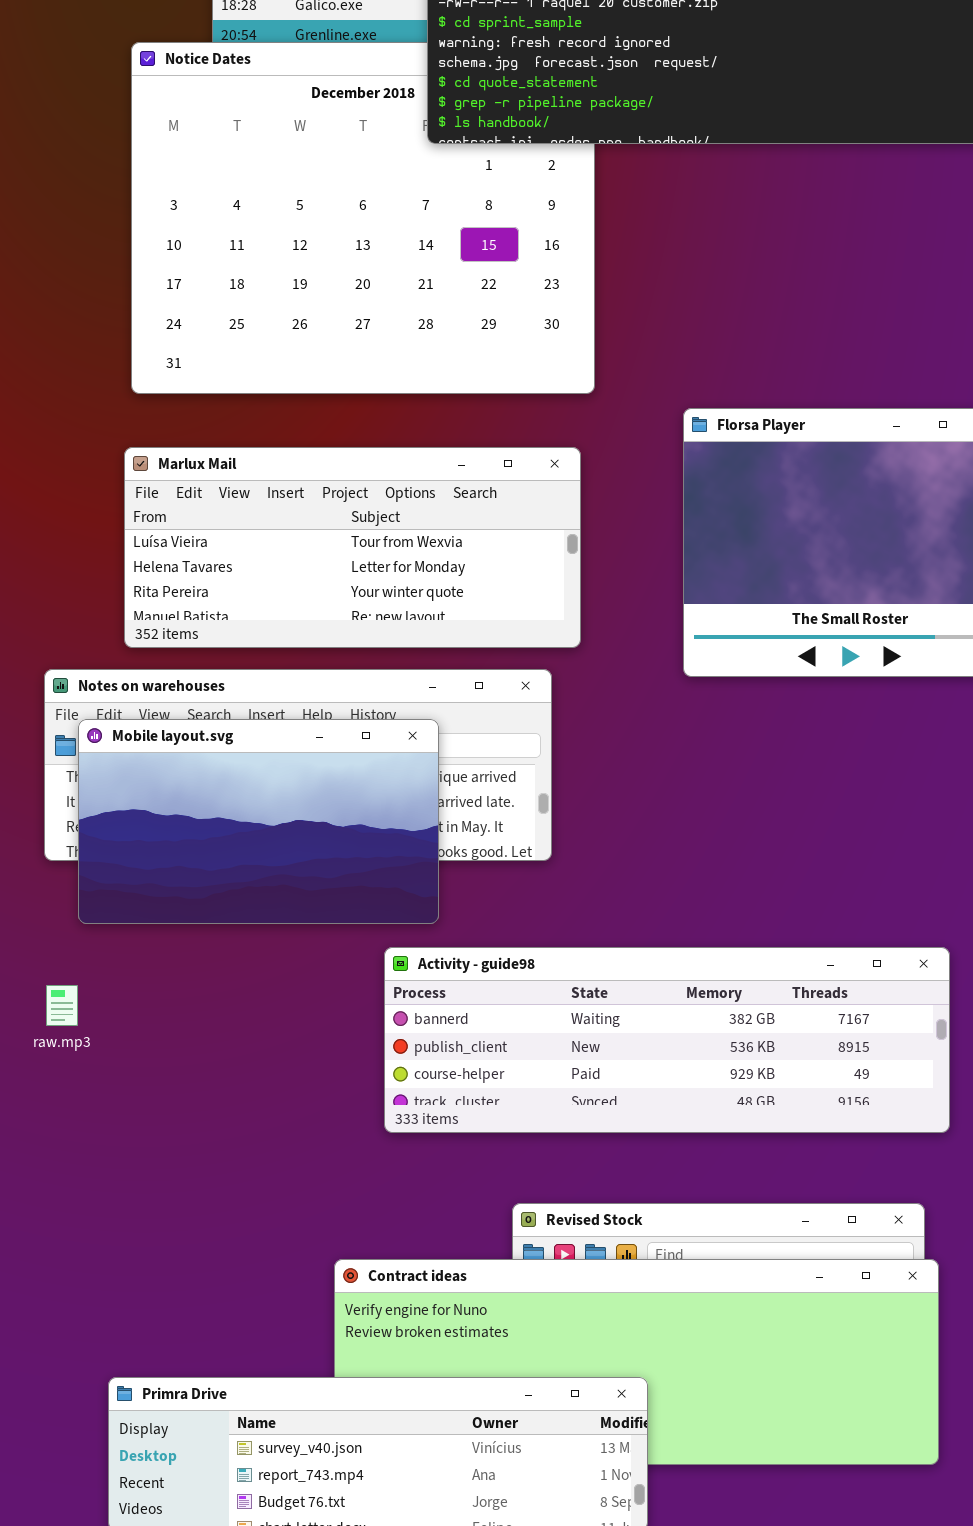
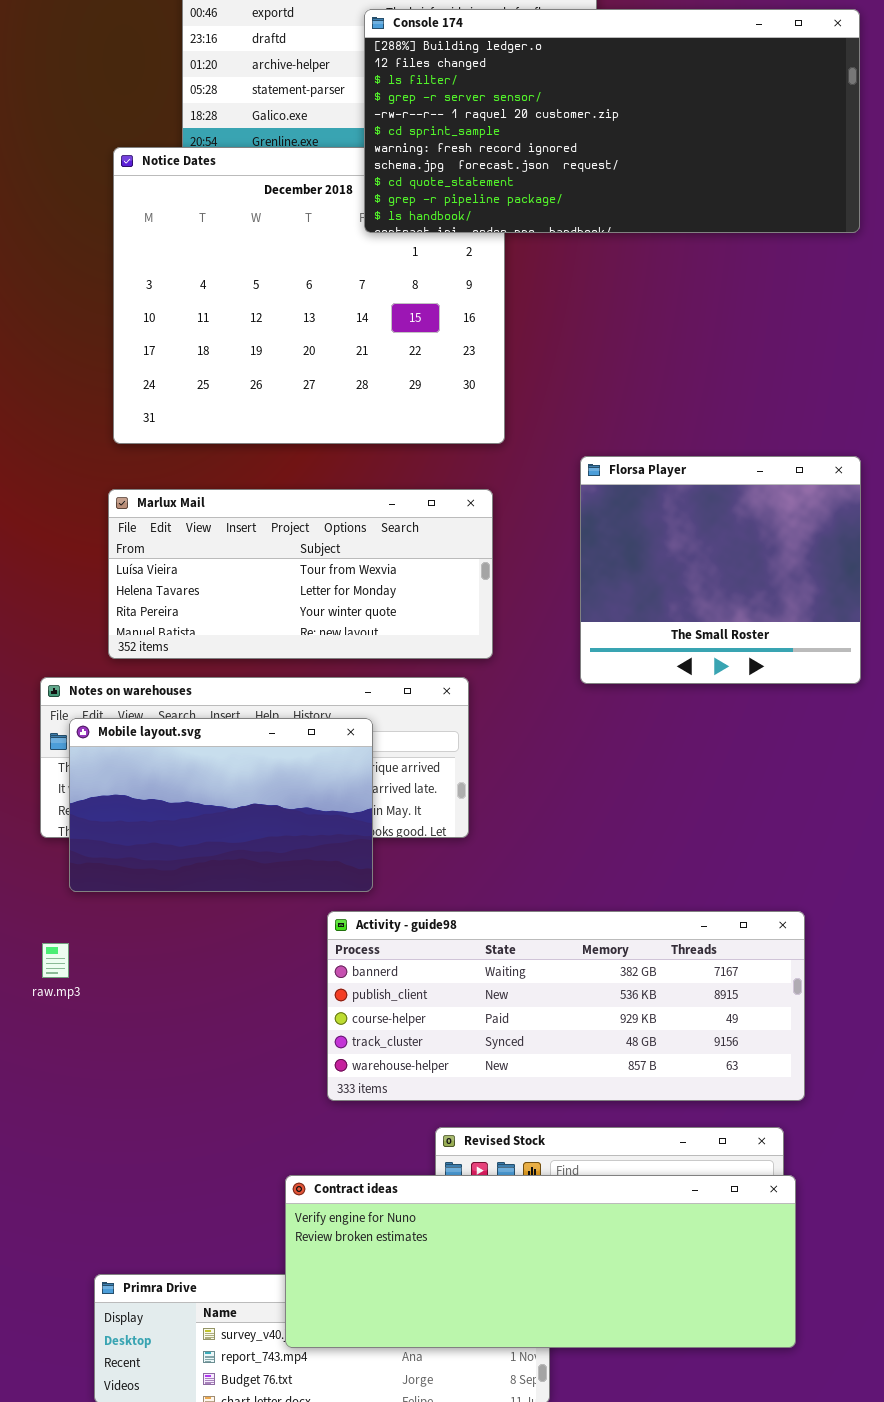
Activity - guide98: [384,947,950,1133] -> [327,911,805,1101], resized
Contract ideas: [334,1259,939,1465] -> [285,1175,796,1348], raised

